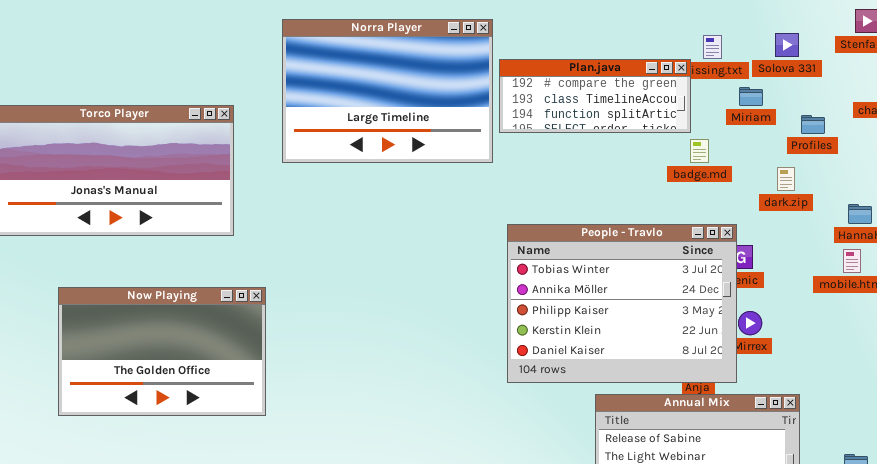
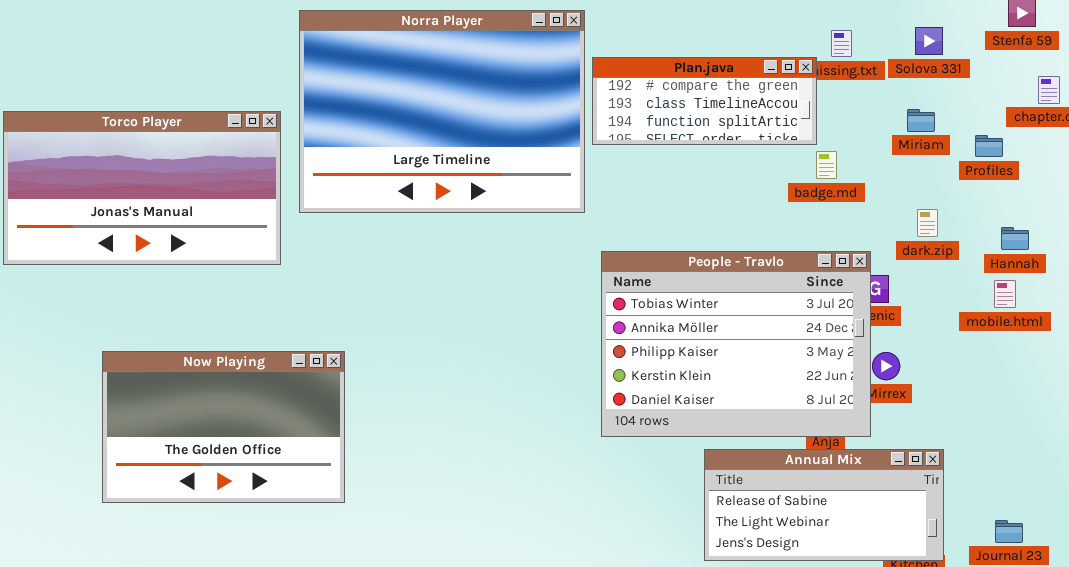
Norra Player: [282,19,493,163] -> [299,10,585,213], resized
Miriam: [739,87,763,106] -> [907,109,935,132], moved
Profiles: [801,115,825,134] -> [975,135,1003,157], moved
dark.zip: [777,167,795,191] -> [917,209,938,237], moved
Now Playing: [58,287,266,416] -> [102,351,345,503], moved

